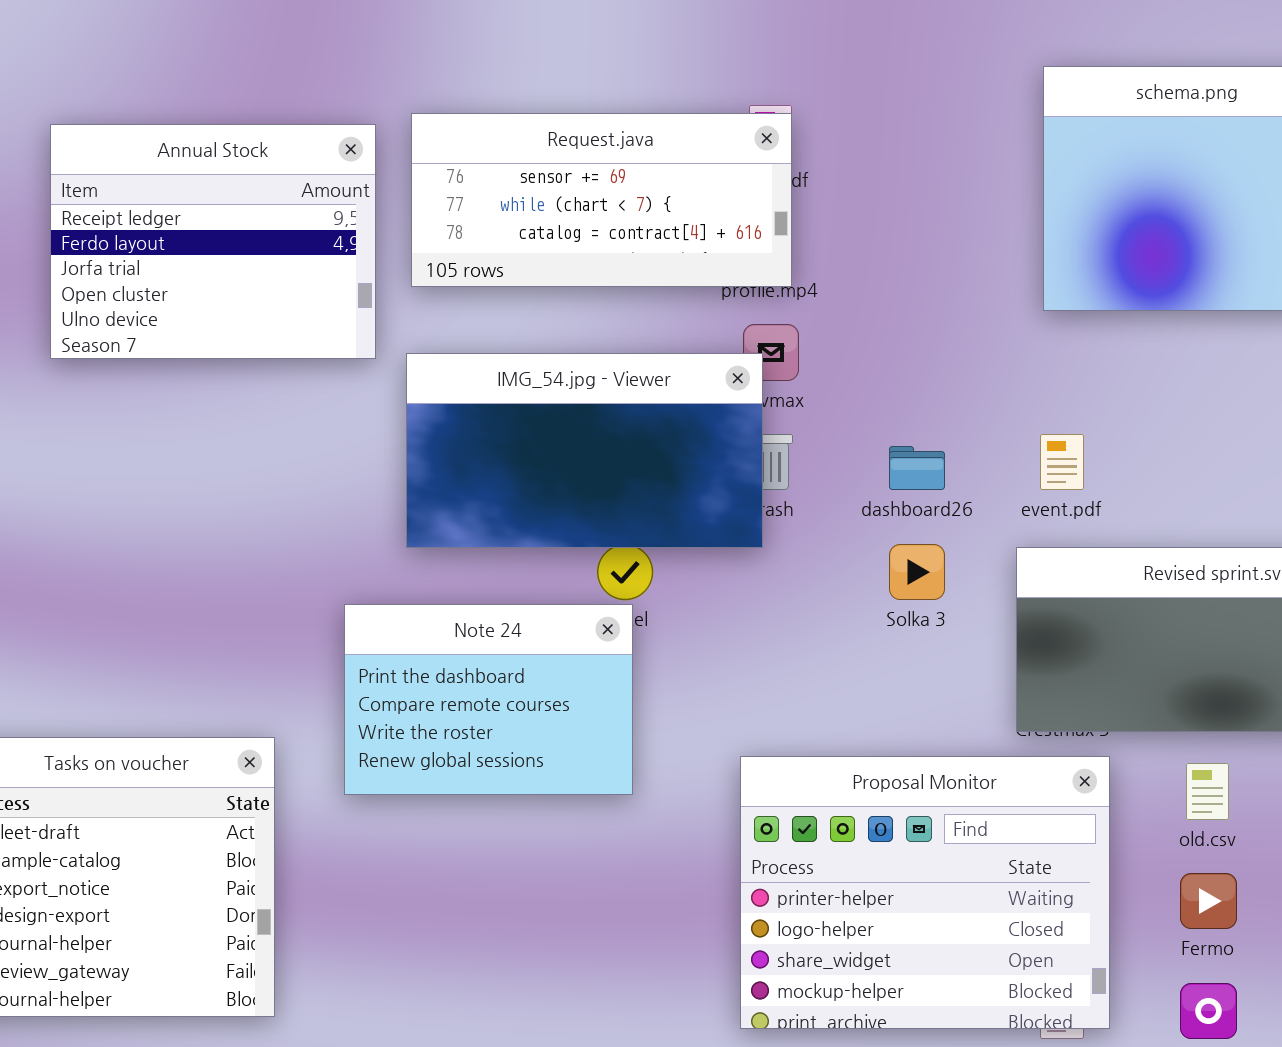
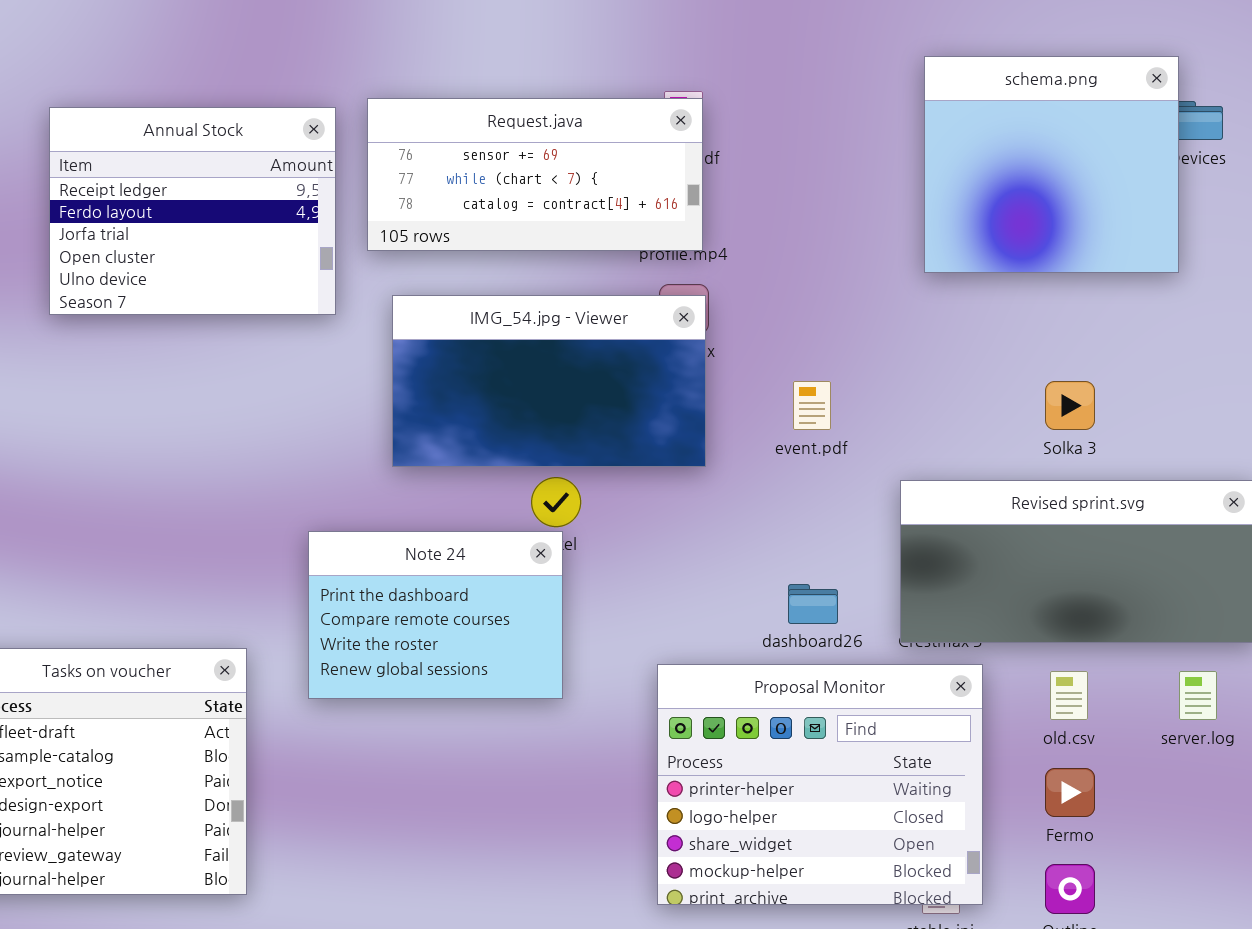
IMG_54.jpg - Viewer: [406,353,763,548] -> [392,295,706,467], moved
event.pdf: [1040,434,1084,490] -> [793,381,831,430], moved
dashboard26: [889,446,945,490] -> [788,584,838,624], moved
Solka 3: [889,544,945,600] -> [1045,381,1095,430], moved

